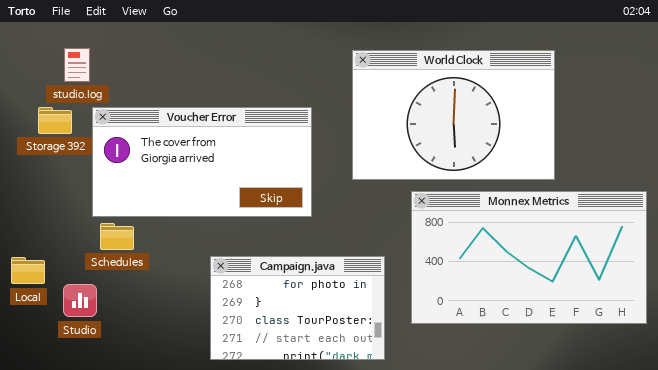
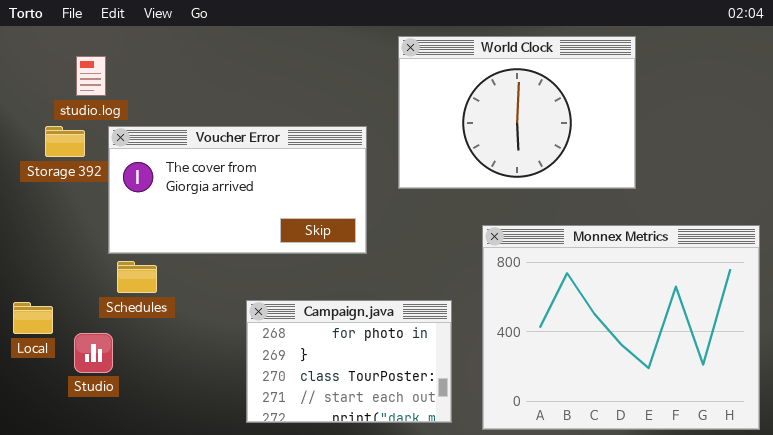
World Clock: [352,50,555,180] -> [398,36,636,189], moved
Monnex Metrics: [411,191,647,324] -> [482,225,760,430], resized

